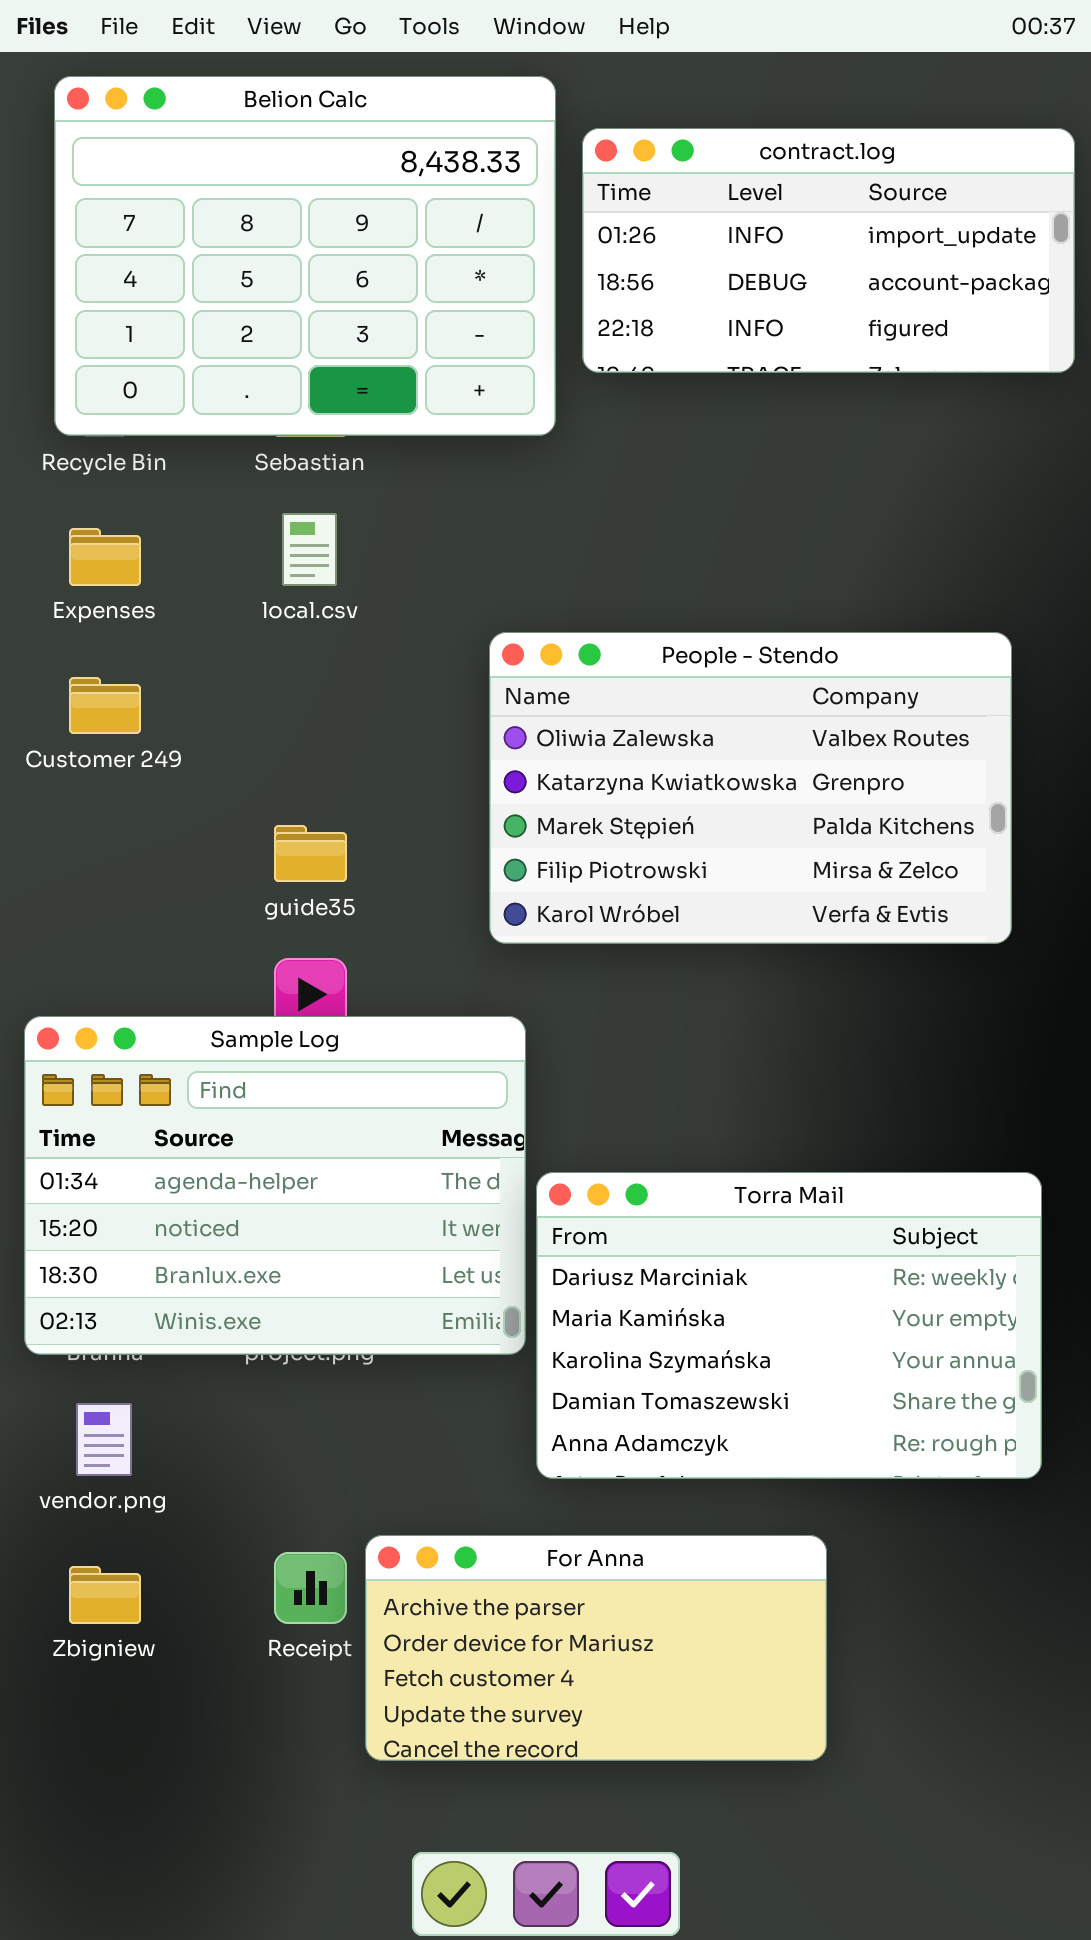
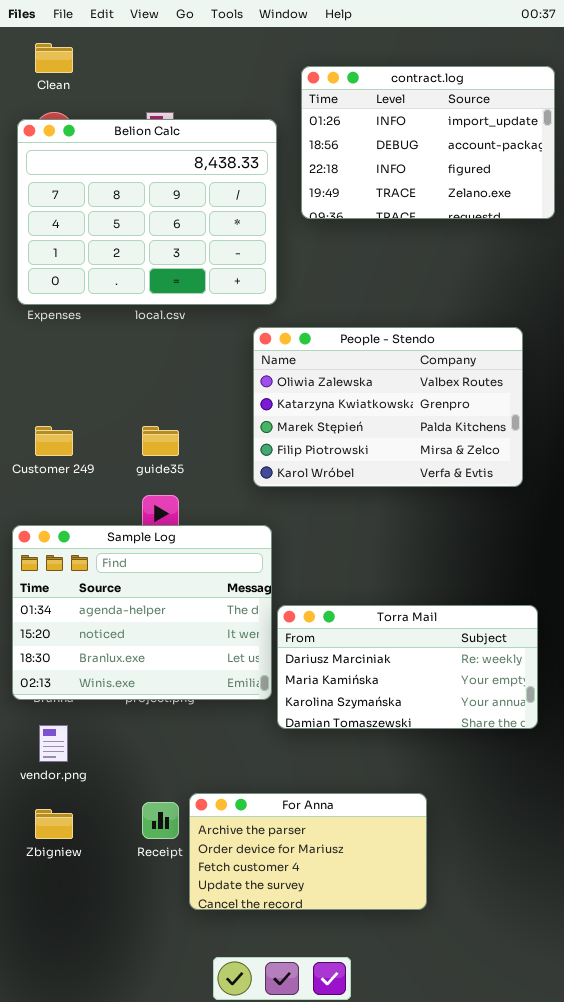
Belion Calc: [54,76,556,436] -> [17,119,277,305], moved
contract.log: [582,128,1075,373] -> [301,66,555,219], resized
Customer 249: [69,677,141,734] -> [35,426,73,456], moved
Torra Mail: [536,1172,1042,1479] -> [277,605,538,729], resized

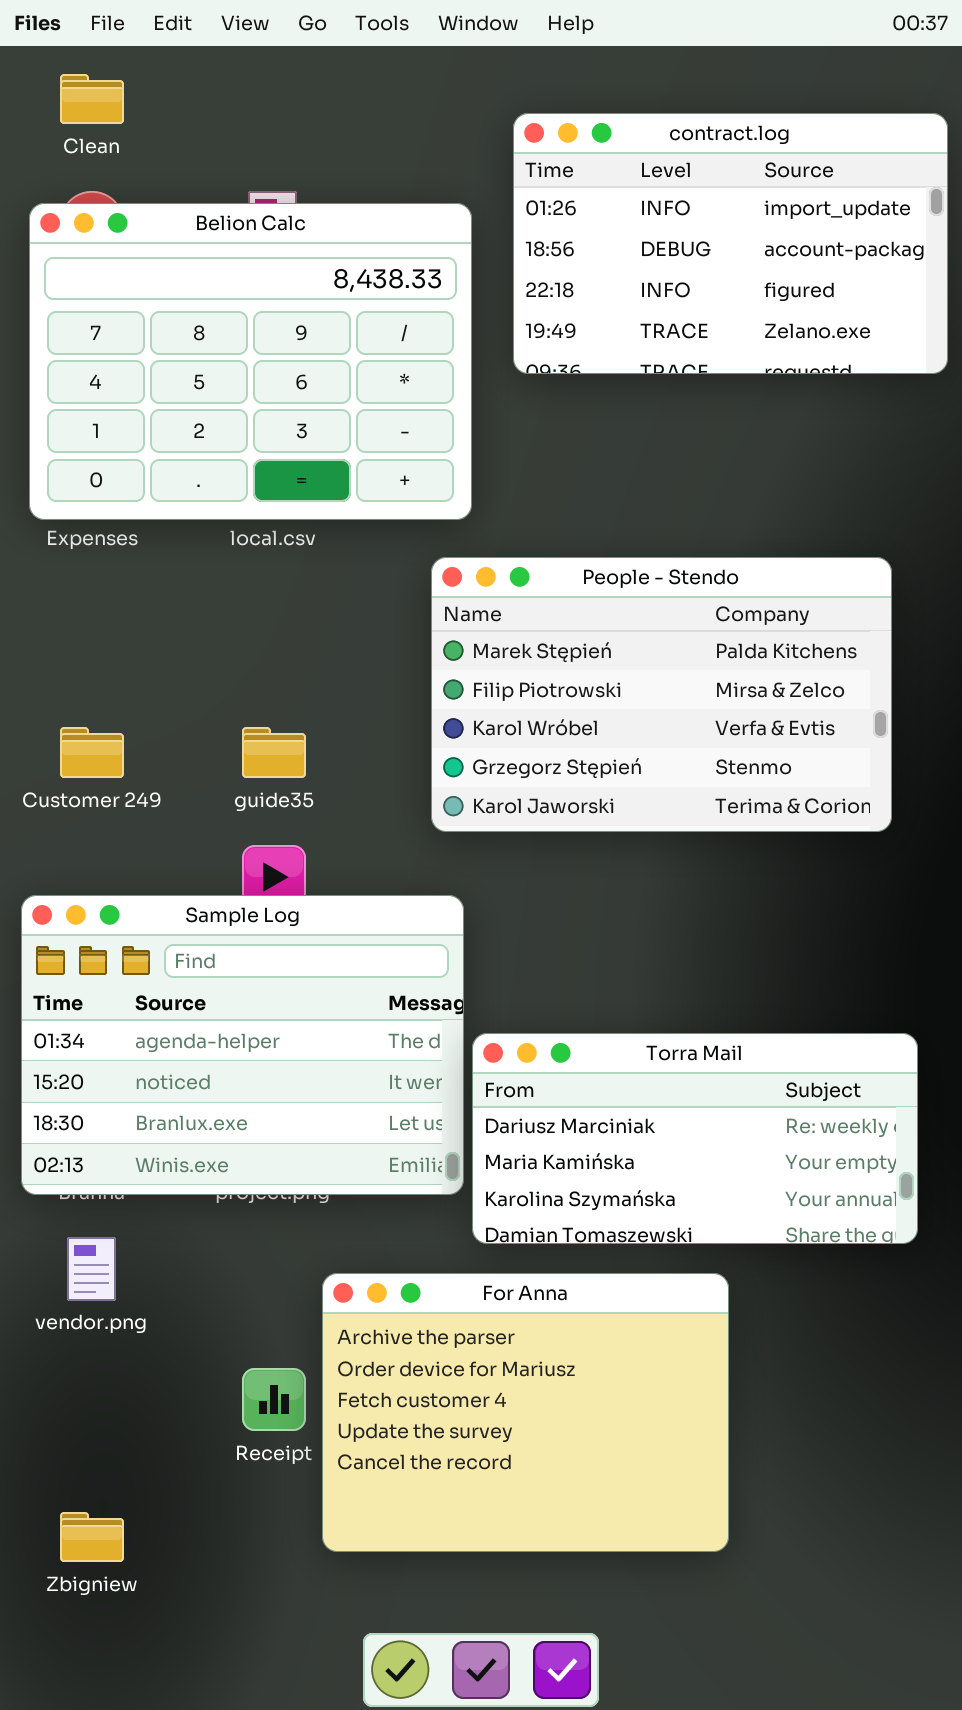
People - Stendo: [253,327,523,487] -> [431,557,892,832], scrolled down 2 rows
For Anna: [189,793,427,910] -> [322,1273,729,1552], resized
Zbigniew: [35,809,73,839] -> [60,1512,124,1562], moved

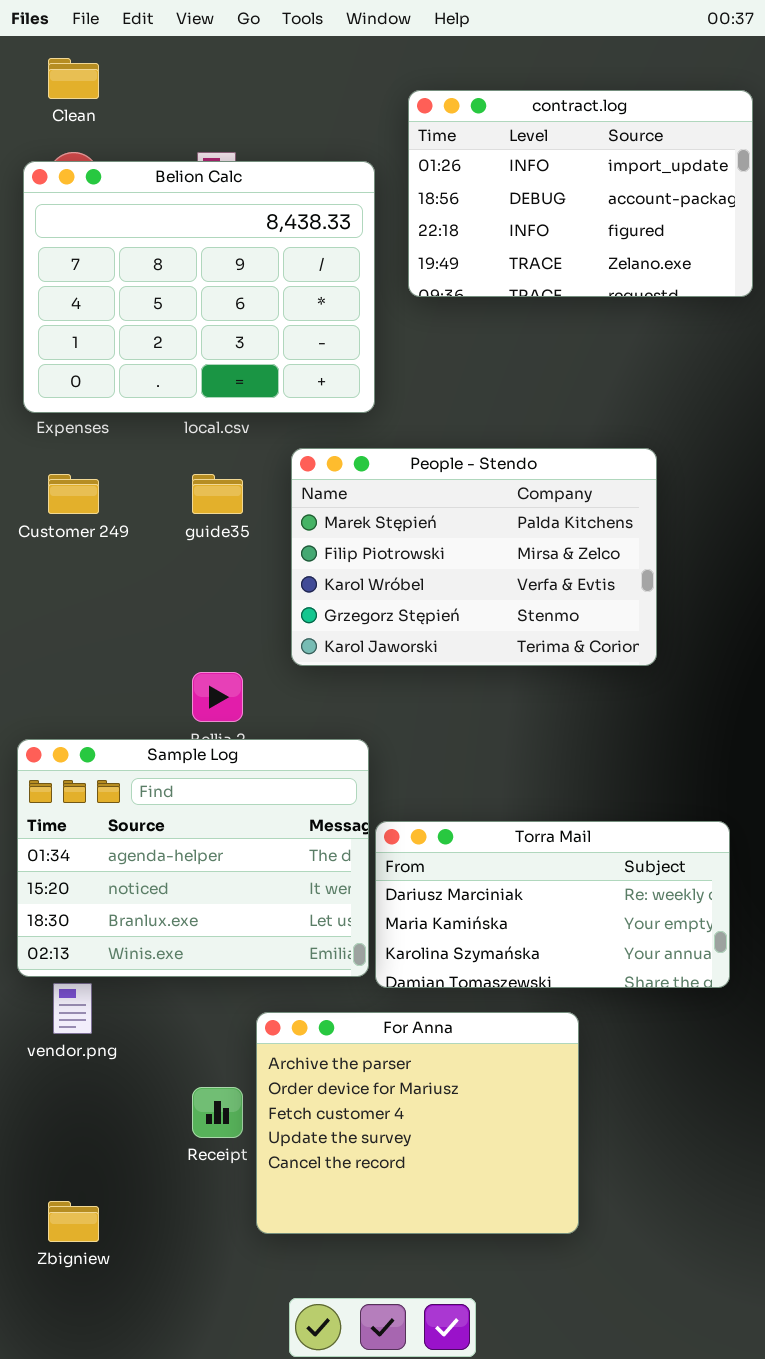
People - Stendo: [431,557,892,832] -> [291,448,657,666], moved
Customer 249: [60,727,124,778] -> [48,474,99,514], moved
guide35: [242,727,306,778] -> [192,474,243,514], moved
Sample Log: [21,895,464,1195] -> [17,739,369,977], moved

